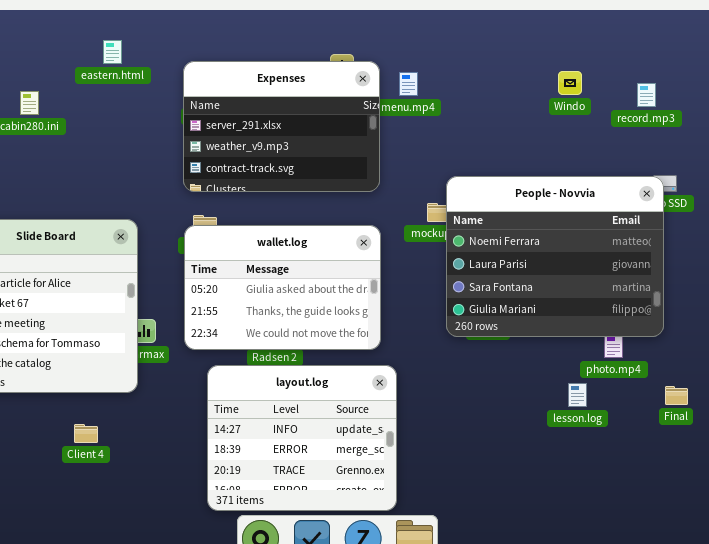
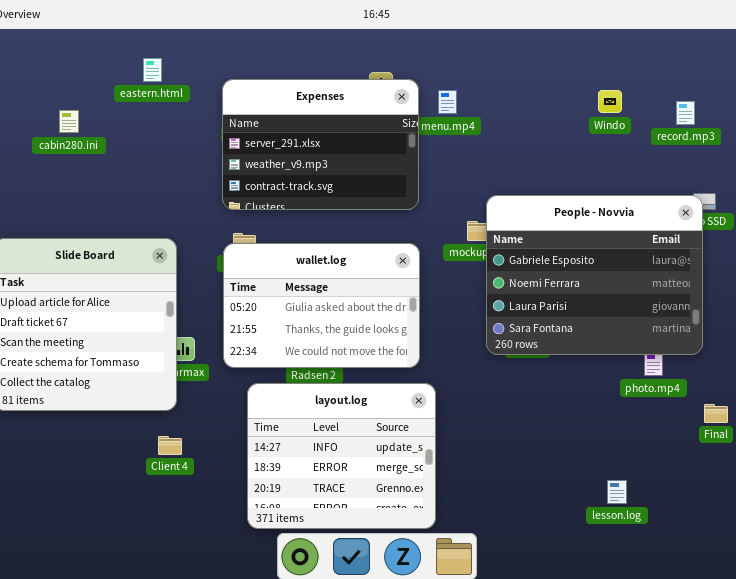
People - Novvia: [446,176,664,337] -> [486,195,703,355], scrolled up 1 row
lesson.log: [568,383,587,407] -> [607,480,627,504], moved
Client 4: [74,424,98,443] -> [158,436,182,455], moved

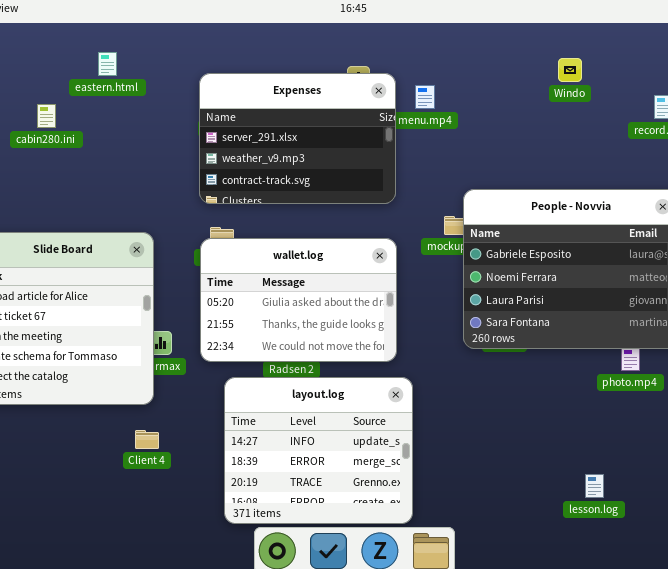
eastern.html: [143,58,162,82] -> [98,52,117,76], moved
Windo: [598,90,622,113] -> [558,58,582,82], moved

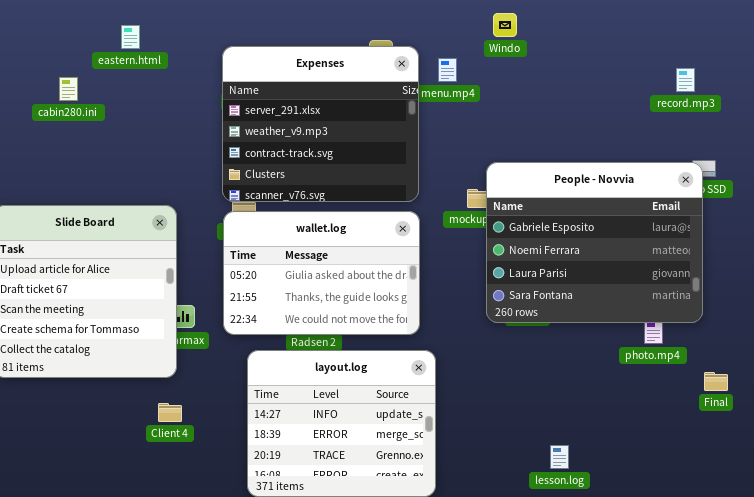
Windo: [558,58,582,82] -> [493,13,517,37], moved
Expenses: [199,73,396,204] -> [222,46,419,202], resized
lesson.log: [585,474,604,498] -> [550,445,569,469], moved

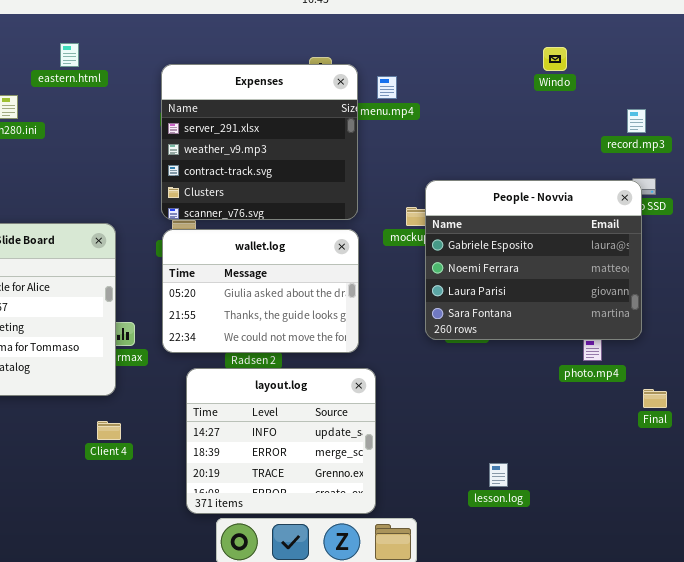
Windo: [493,13,517,37] -> [543,47,567,71], moved
record.mp3: [676,68,695,92] -> [627,109,646,133], moved

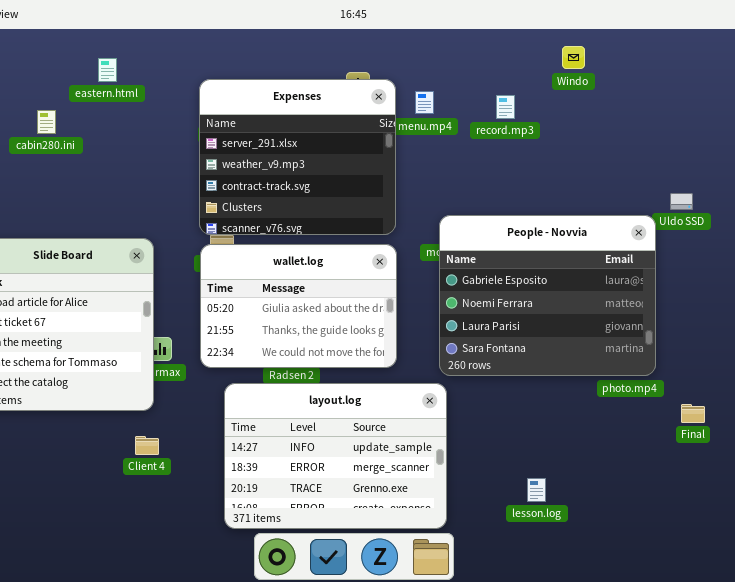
Windo: [543,47,567,71] -> [562,46,585,69], moved
record.mp3: [627,109,646,133] -> [496,95,515,119], moved
People - Novvia: [425,180,642,340] -> [439,215,656,376], moved
layout.log: [186,368,376,514] -> [224,383,447,529], resized

